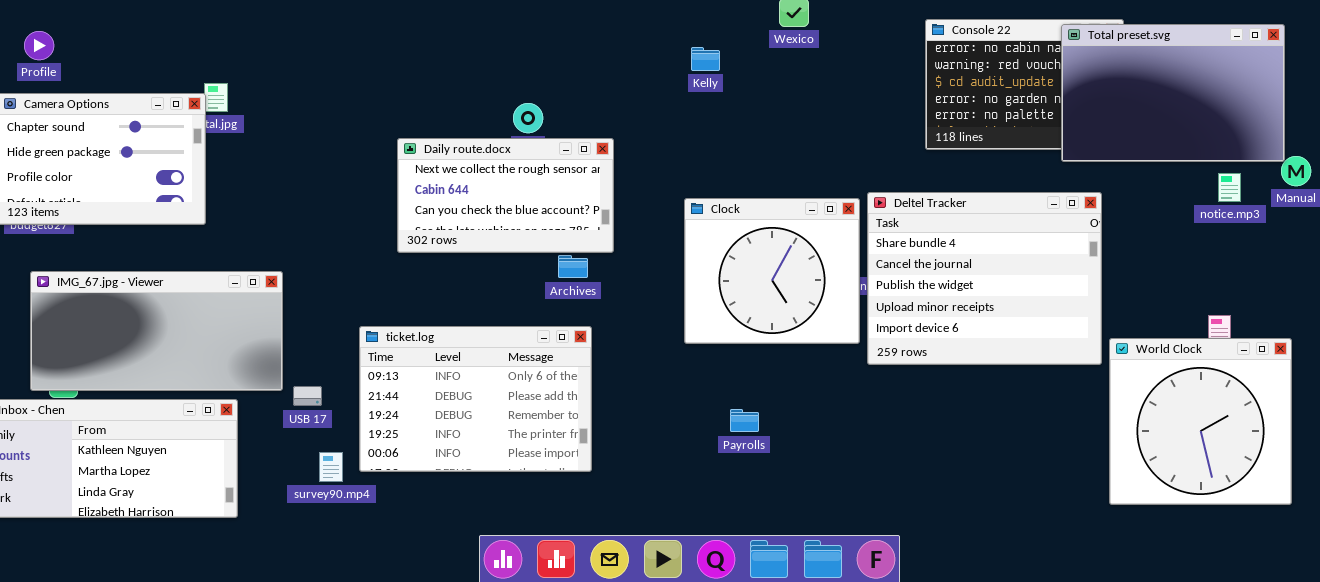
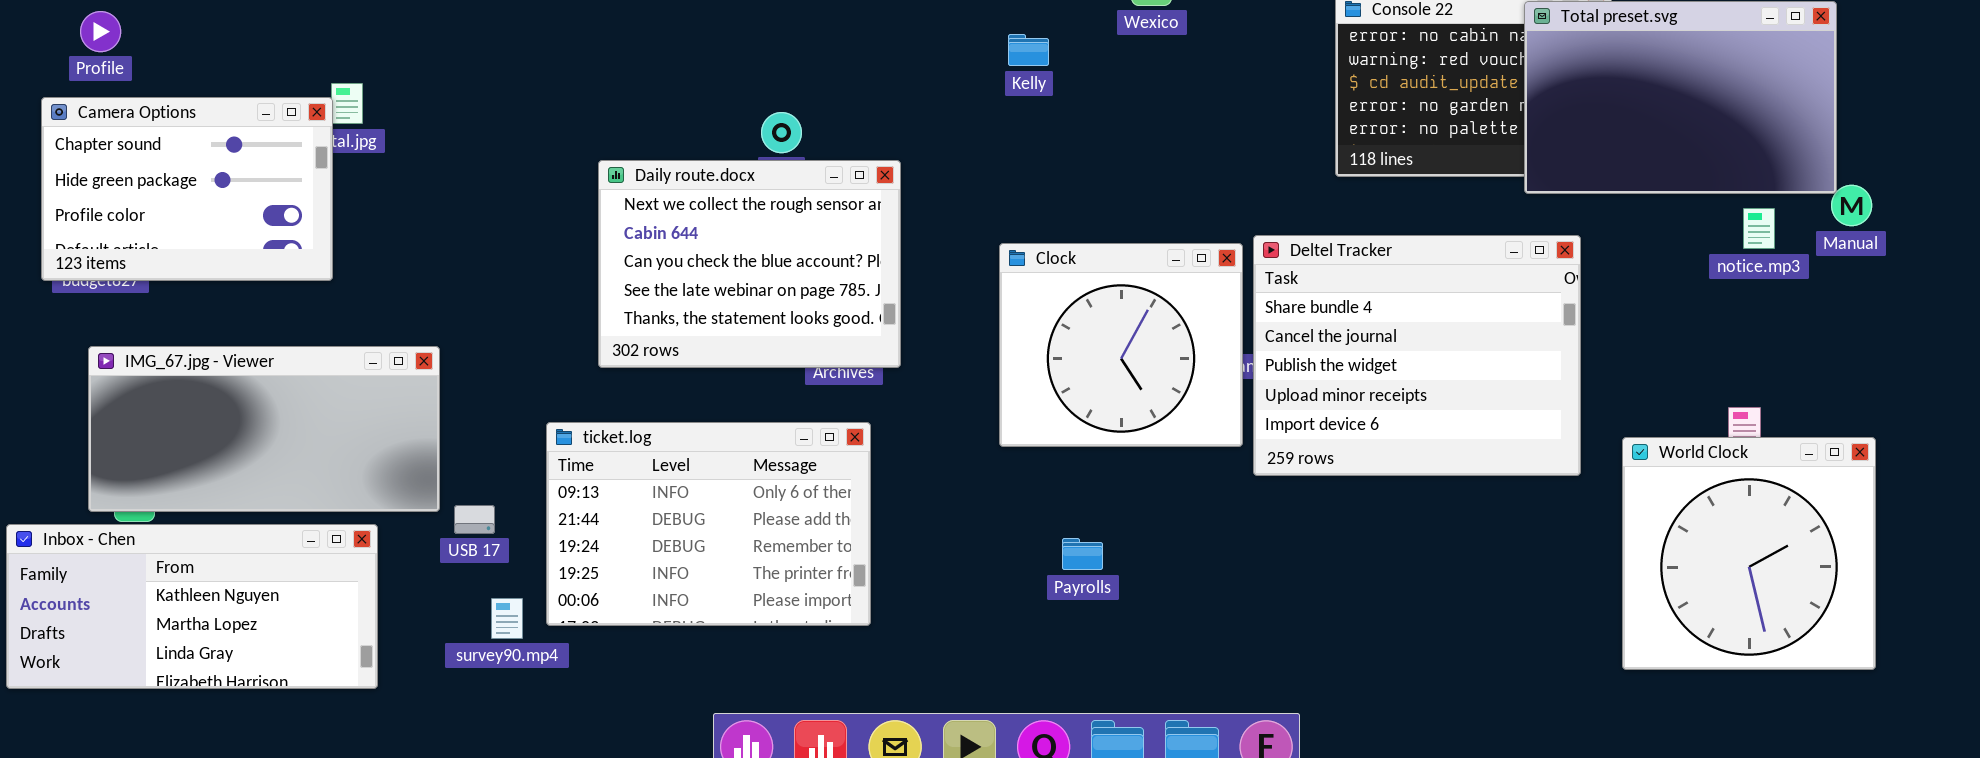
Daily route.docx: [397,138,614,253] -> [598,160,901,368], resized
World Clock: [1109,338,1292,505] -> [1622,437,1876,670], moved

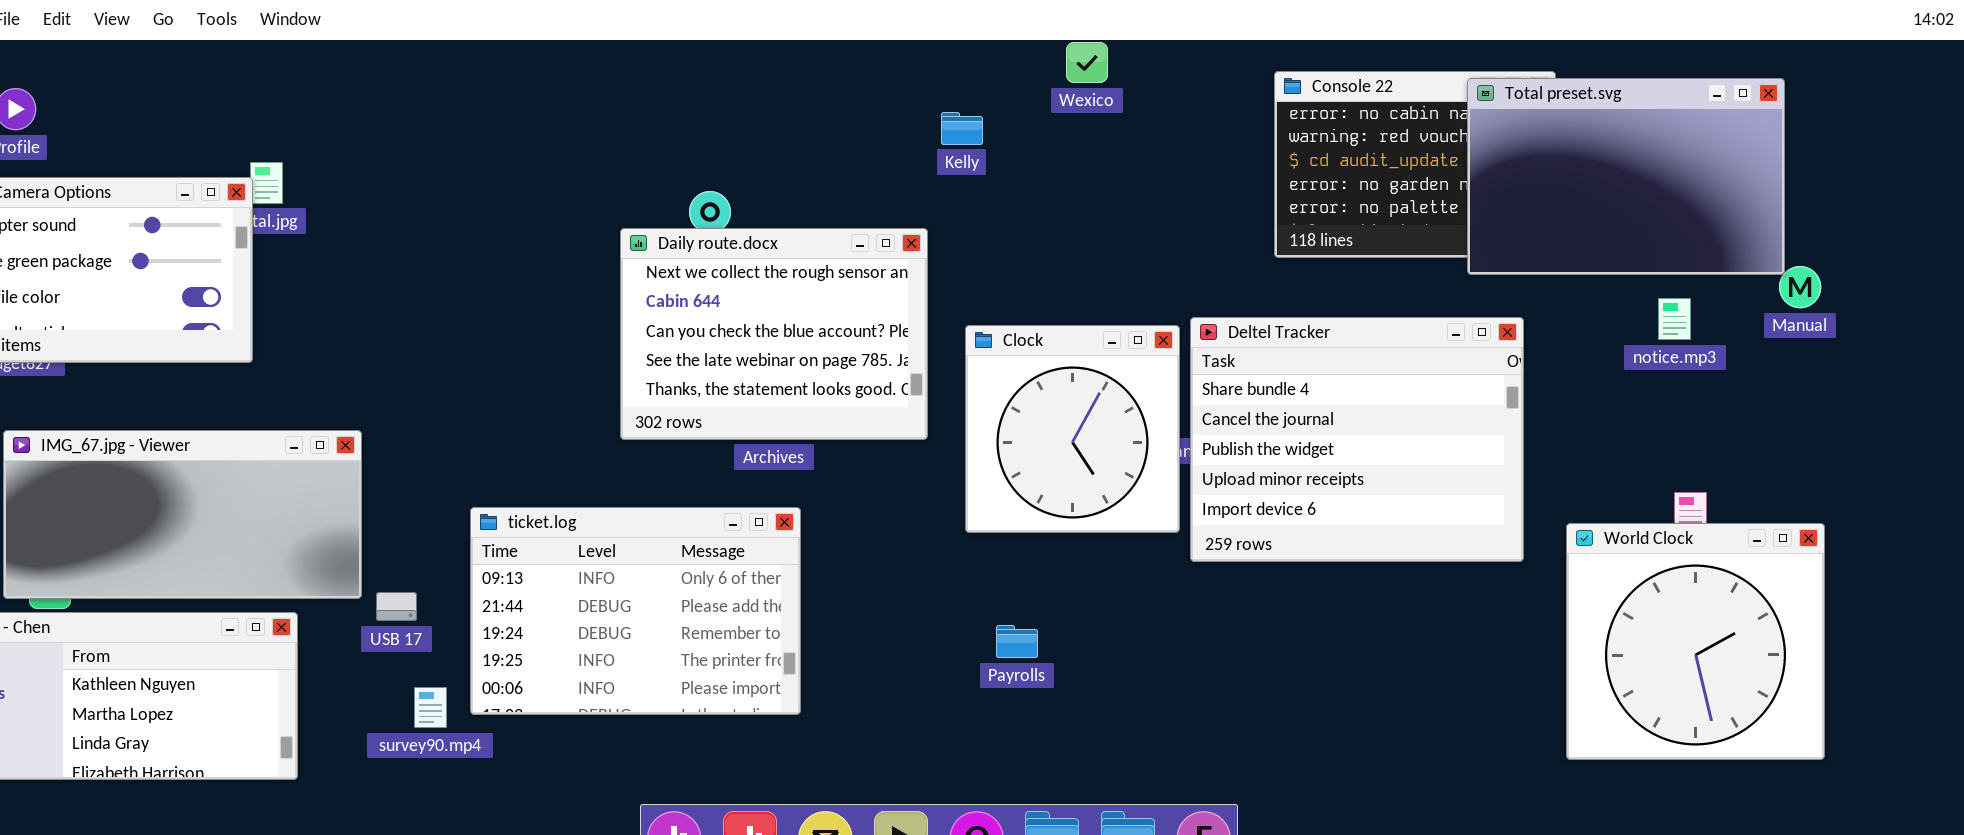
Daily route.docx: [598,160,901,368] -> [620,228,928,440], moved
notice.mp3: [1743,208,1775,249] -> [1658,298,1691,340], moved
Clock: [999,243,1243,447] -> [965,325,1180,533], resized

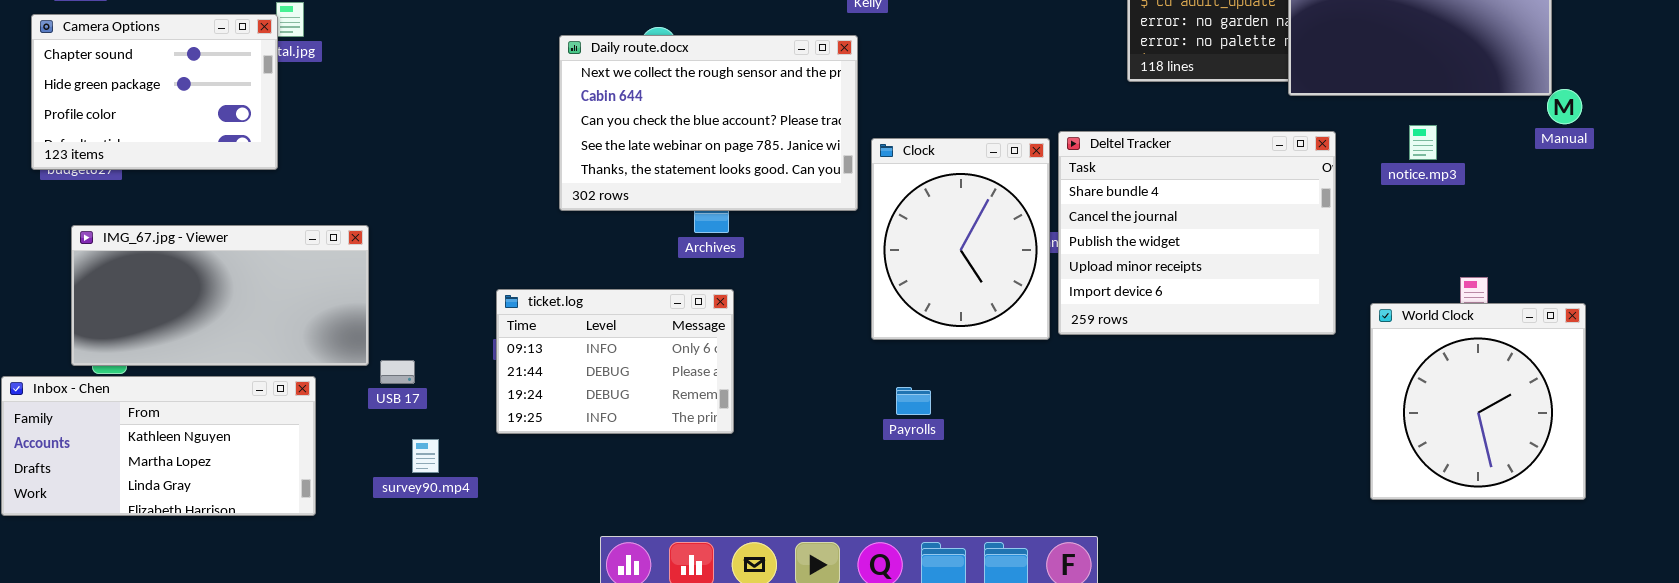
Daily route.docx: [620,228,928,440] -> [559,35,858,211], moved, resized
notice.mp3: [1658,298,1691,340] -> [1409,125,1437,160], moved
Clock: [965,325,1180,533] -> [871,138,1050,340], resized
ticket.log: [470,507,801,715] -> [496,289,734,434], resized

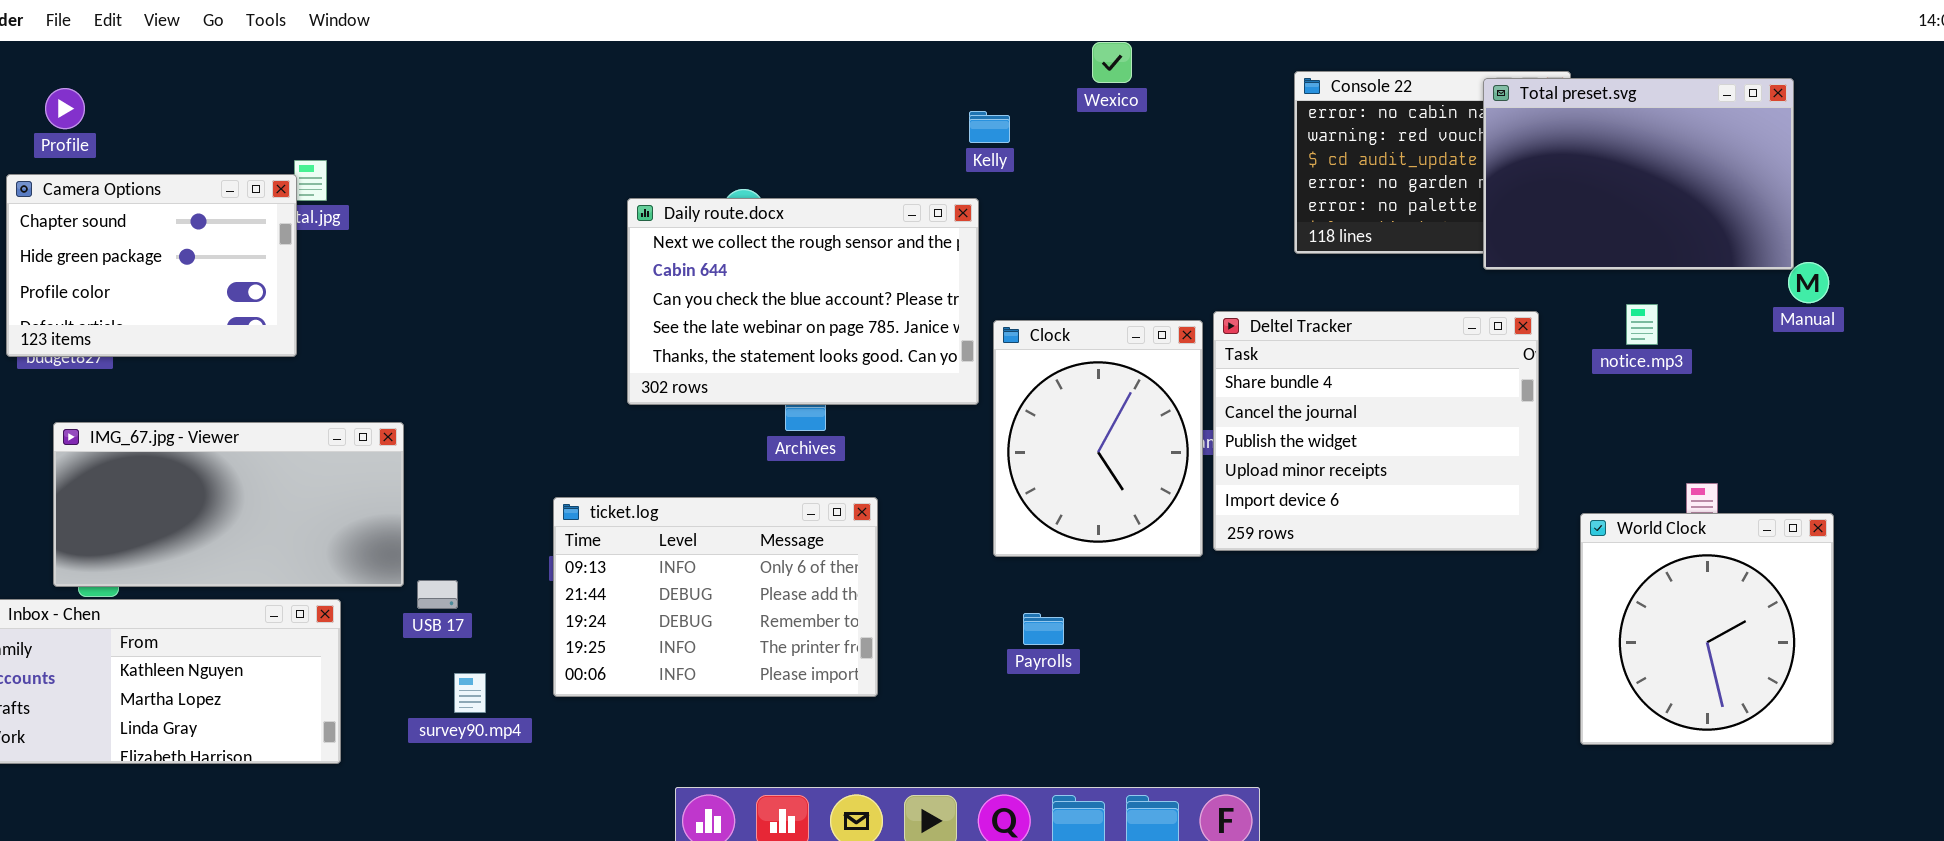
ticket.log: [496,289,734,434] -> [553,497,878,697], resized

